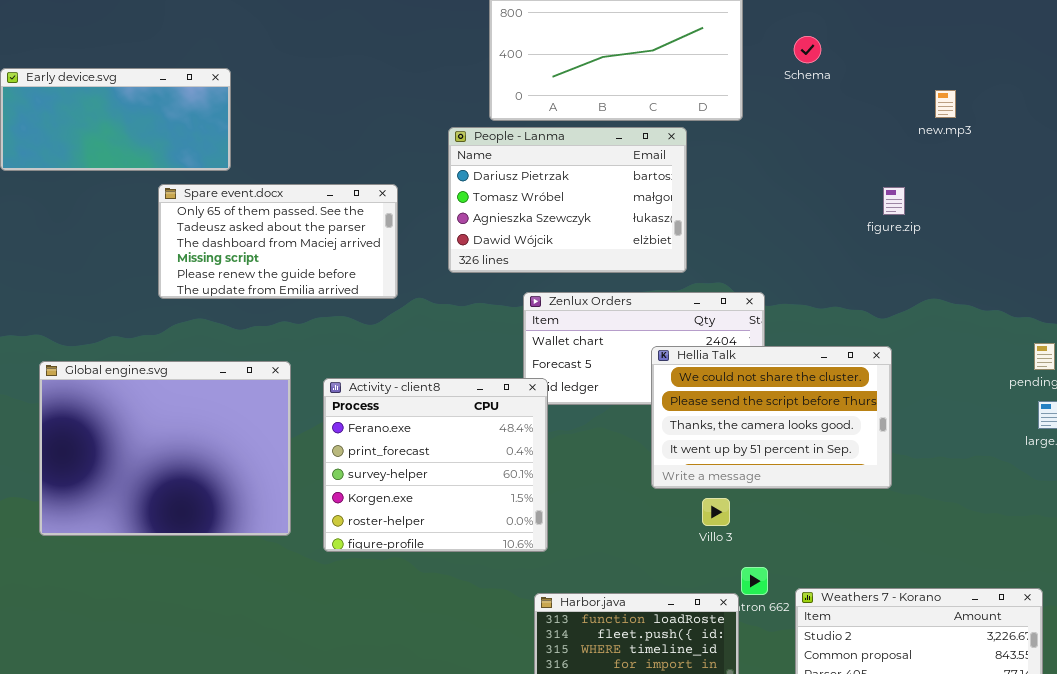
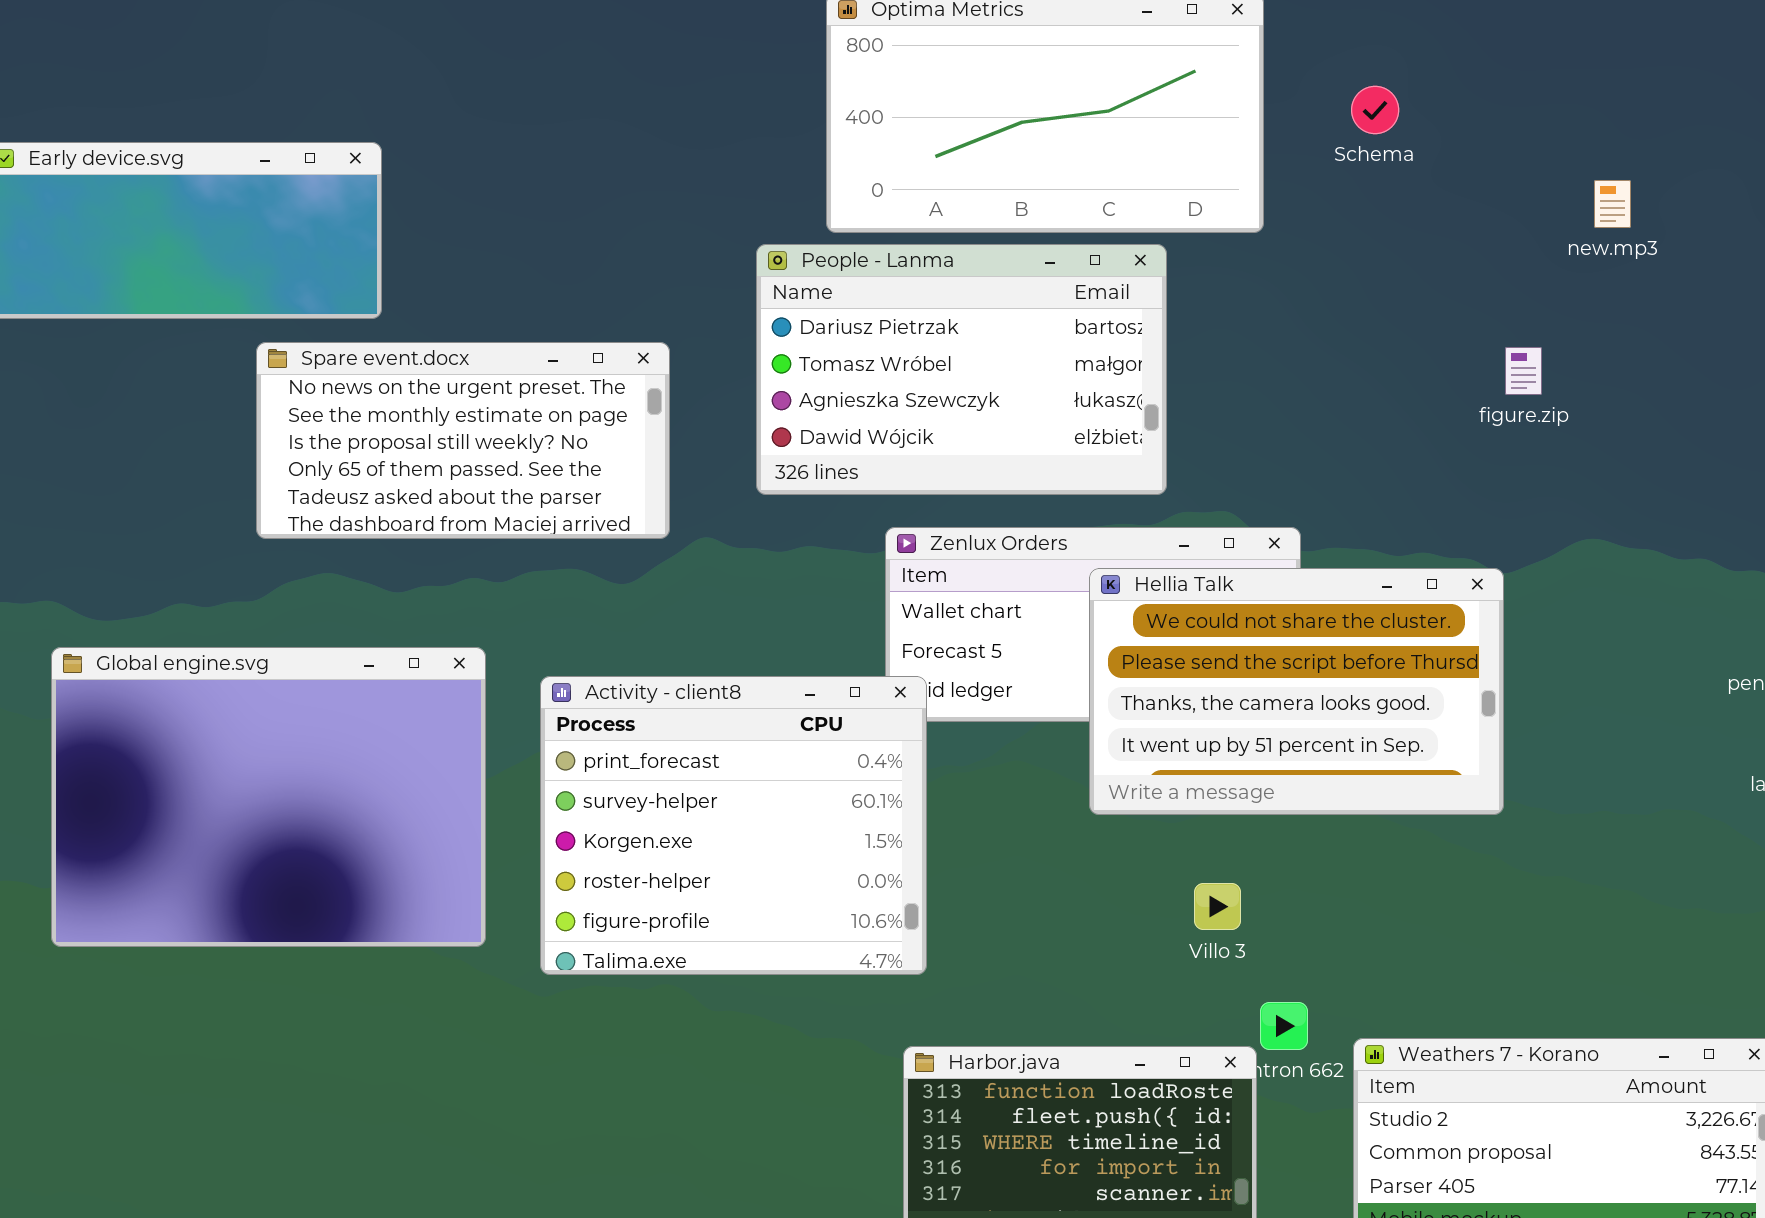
Spare event.docx: [158,184,398,299] -> [256,342,670,539], scrolled up 3 rows
Hellia Talk: [651,346,892,489] -> [1089,568,1504,815], moved
Activity - client8: [323,378,548,552] -> [540,676,927,975], scrolled down 1 row

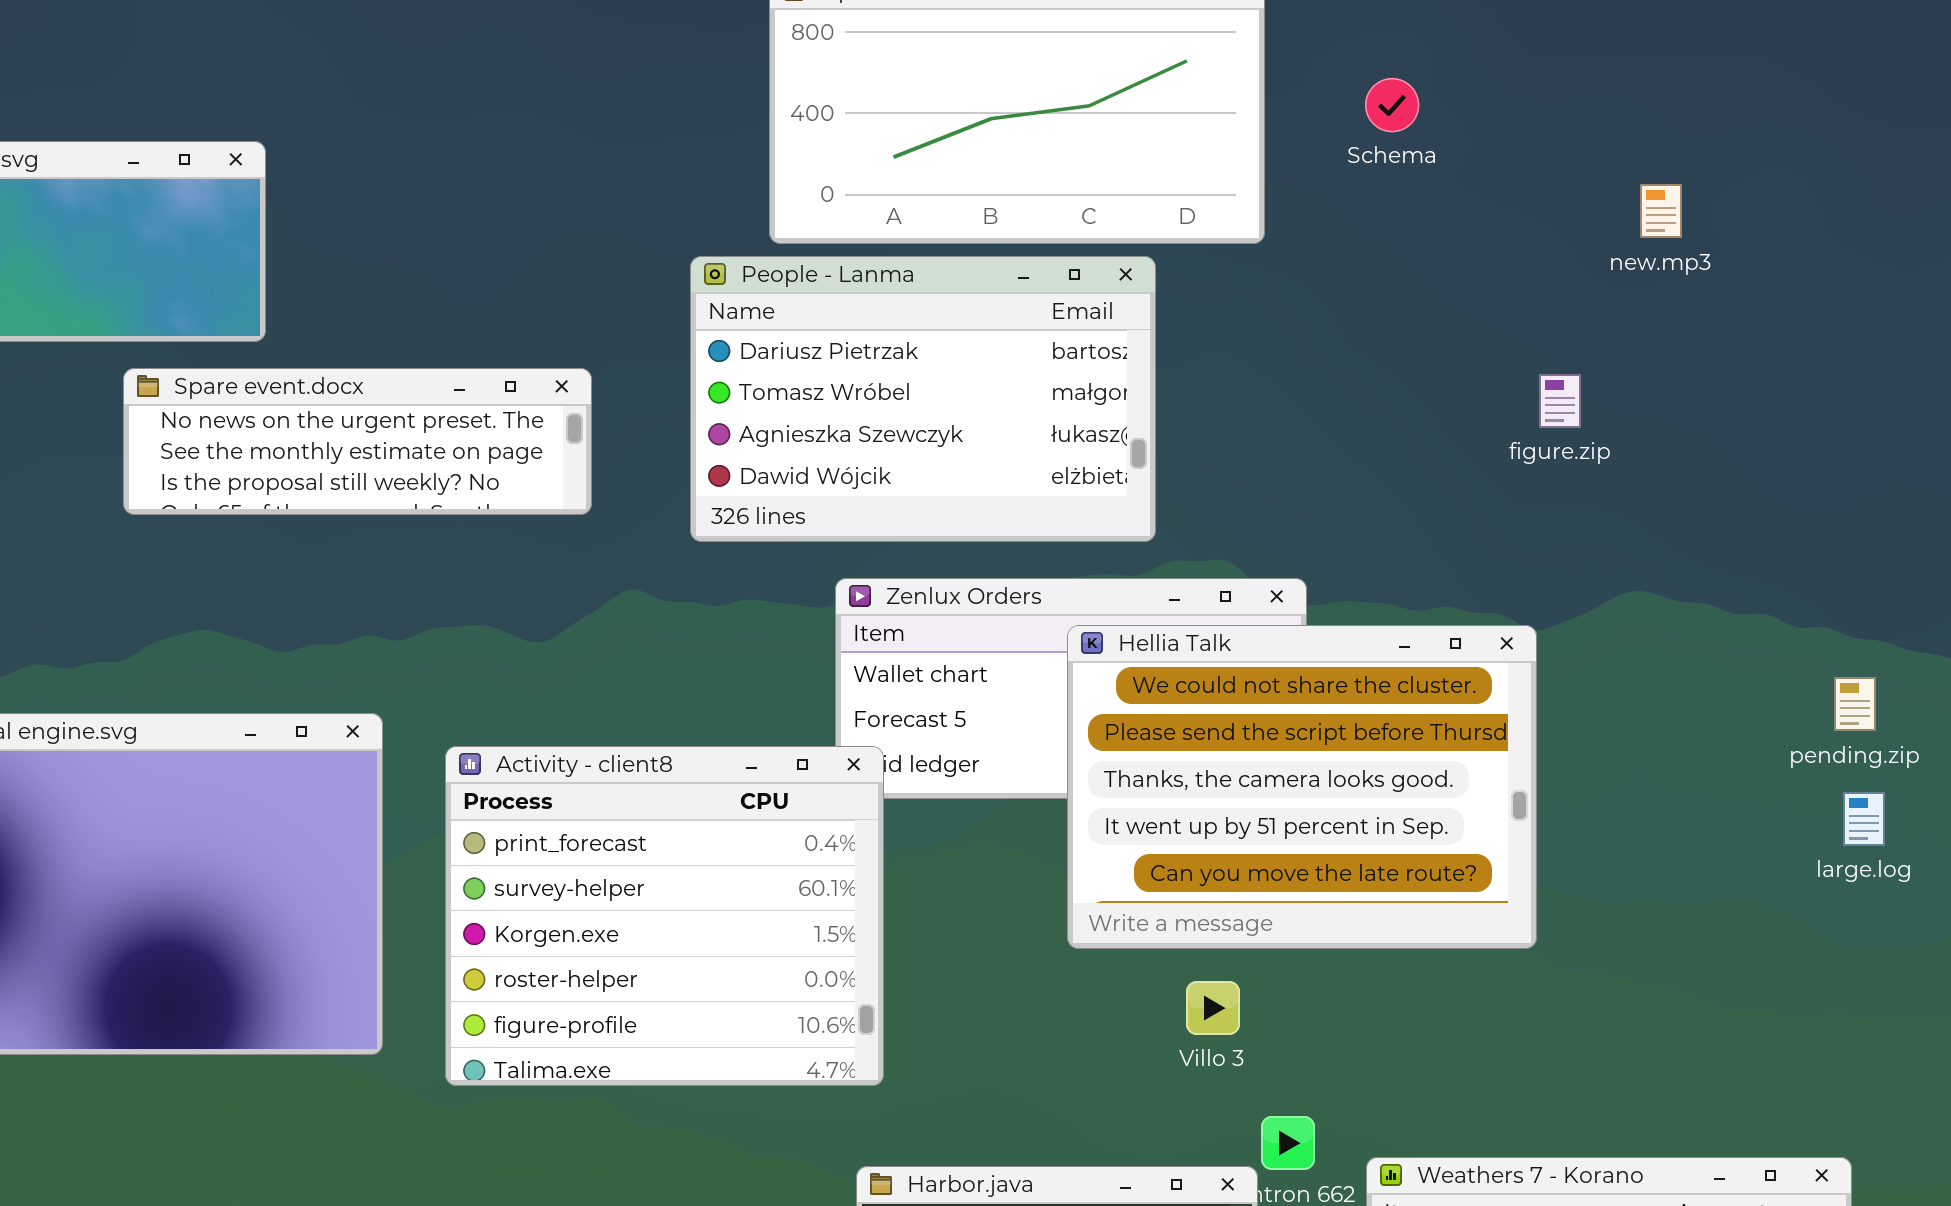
Spare event.docx: [256,342,670,539] -> [123,368,592,515], resized
Hellia Talk: [1089,568,1504,815] -> [1067,625,1537,949], resized

